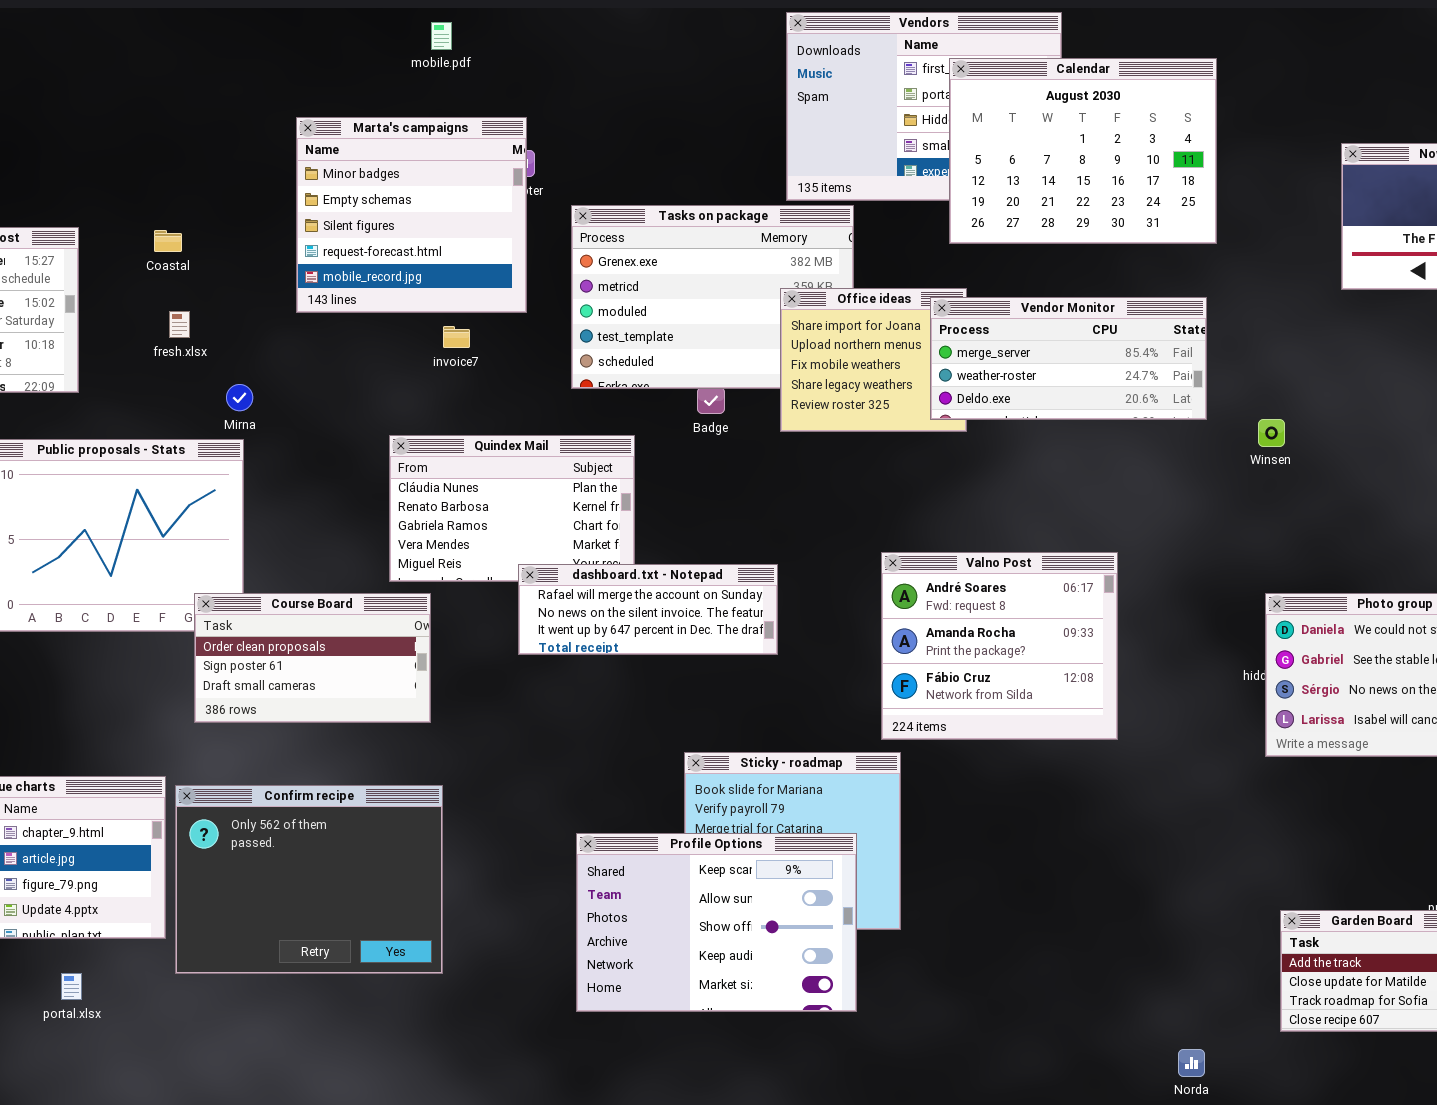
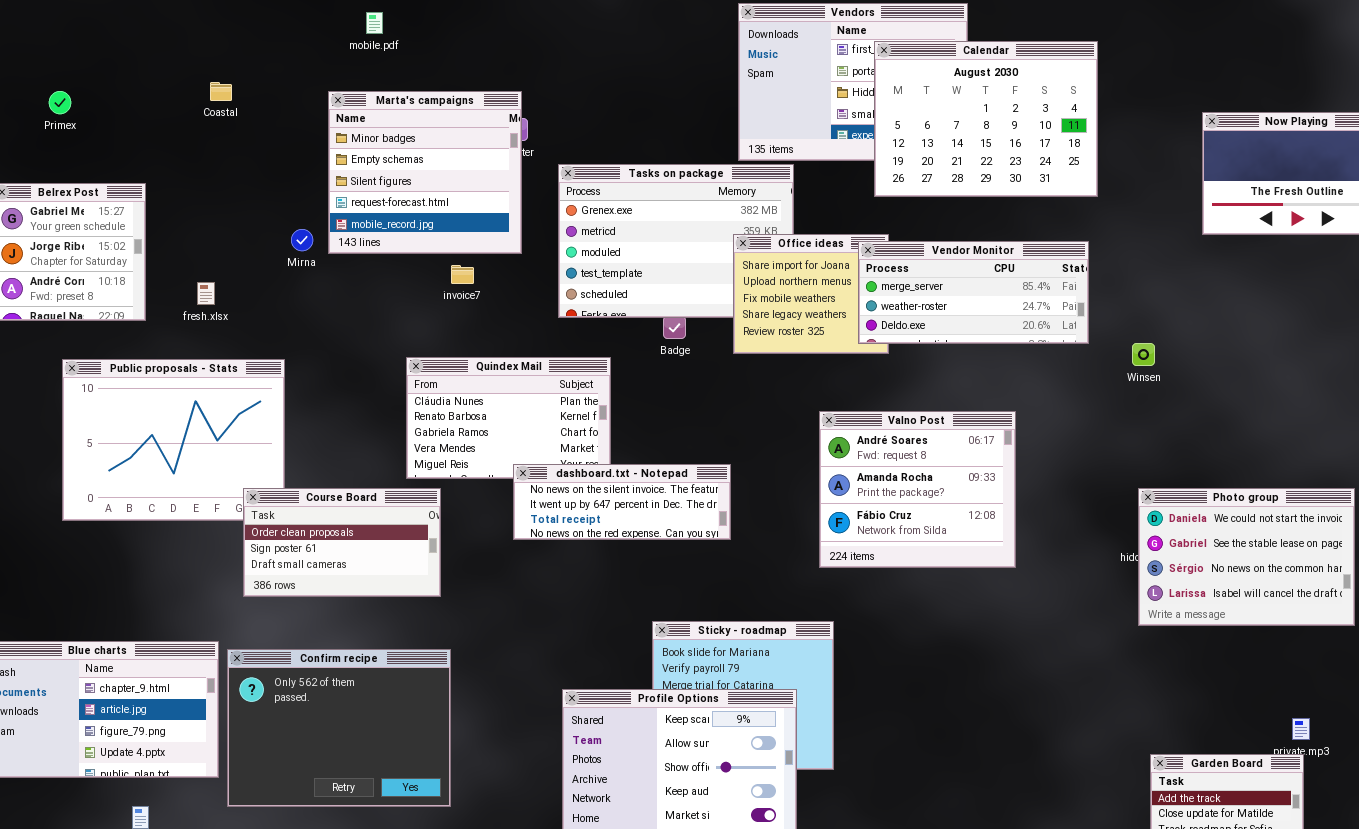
mobile.pdf: [431,22,452,50] -> [366,12,383,34], moved
Coastal: [154,230,182,252] -> [210,82,232,101], moved
fresh.xlsx: [169,311,190,338] -> [197,282,215,305], moved
Mirna: [226,384,253,411] -> [291,229,313,251], moved
Valno Post: [881,552,1118,740] -> [819,411,1016,568], moved
dashboard.txt - Notepad: [518,564,778,655] -> [513,464,731,540], scrolled down 1 row

